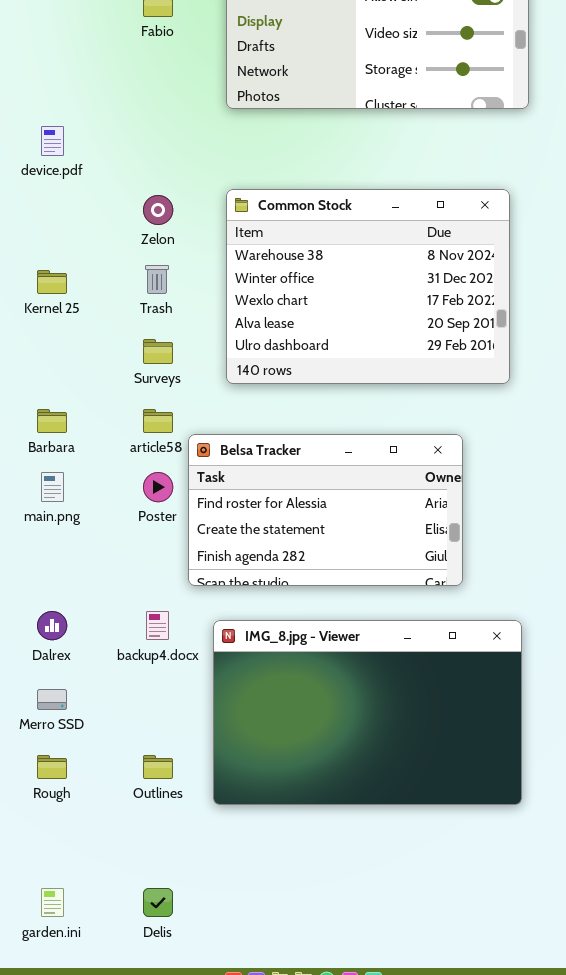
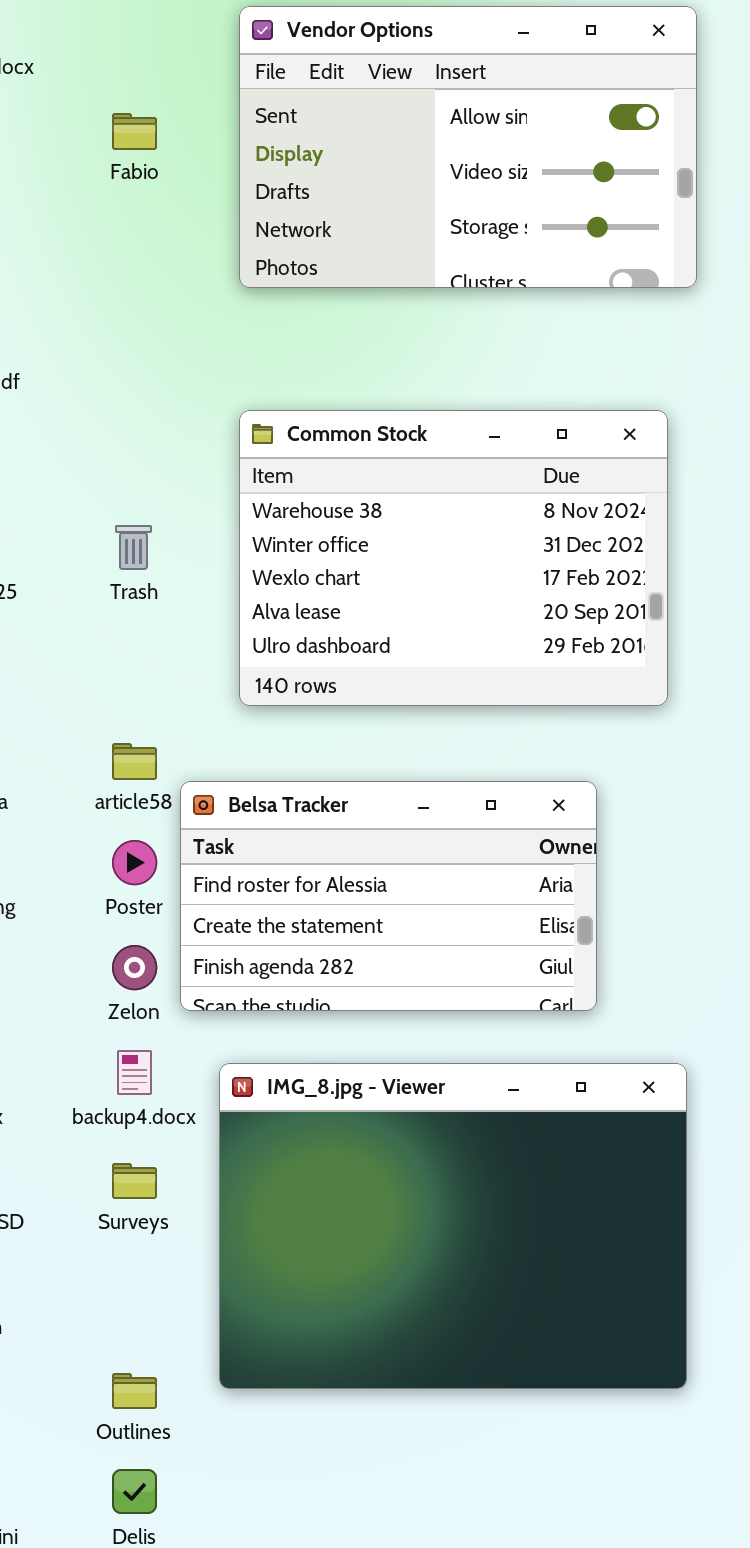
Zelon: [143,195,173,225] -> [112,945,157,990], moved
Surveys: [143,339,173,364] -> [112,1163,157,1199], moved
IMG_8.jpg - Viewer: [213,620,522,805] -> [219,1063,687,1389], resized
Outlines: [143,755,173,779] -> [112,1373,157,1409], moved

